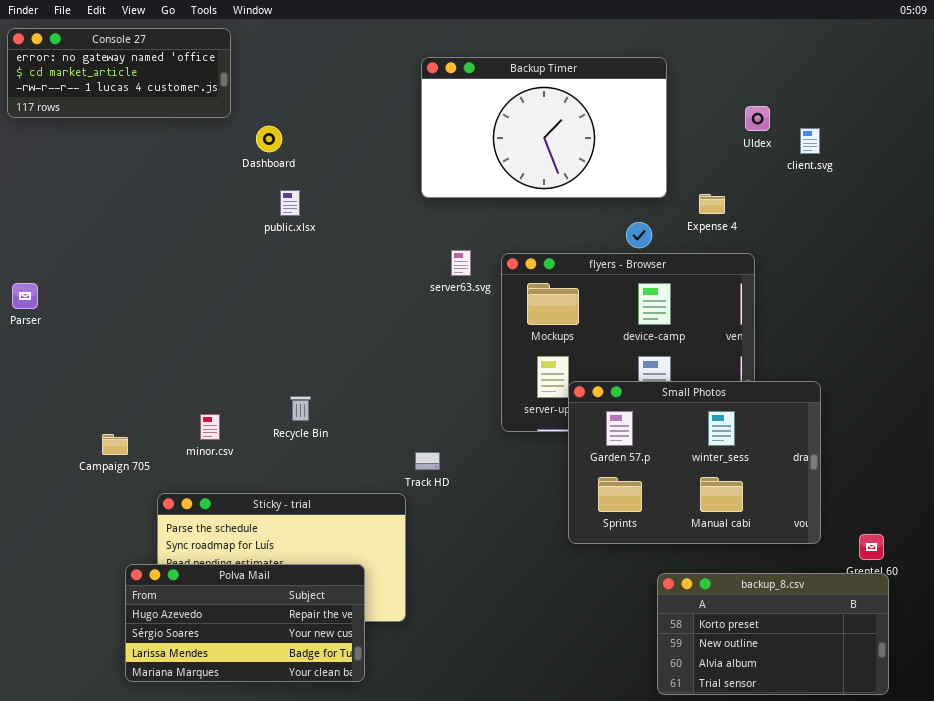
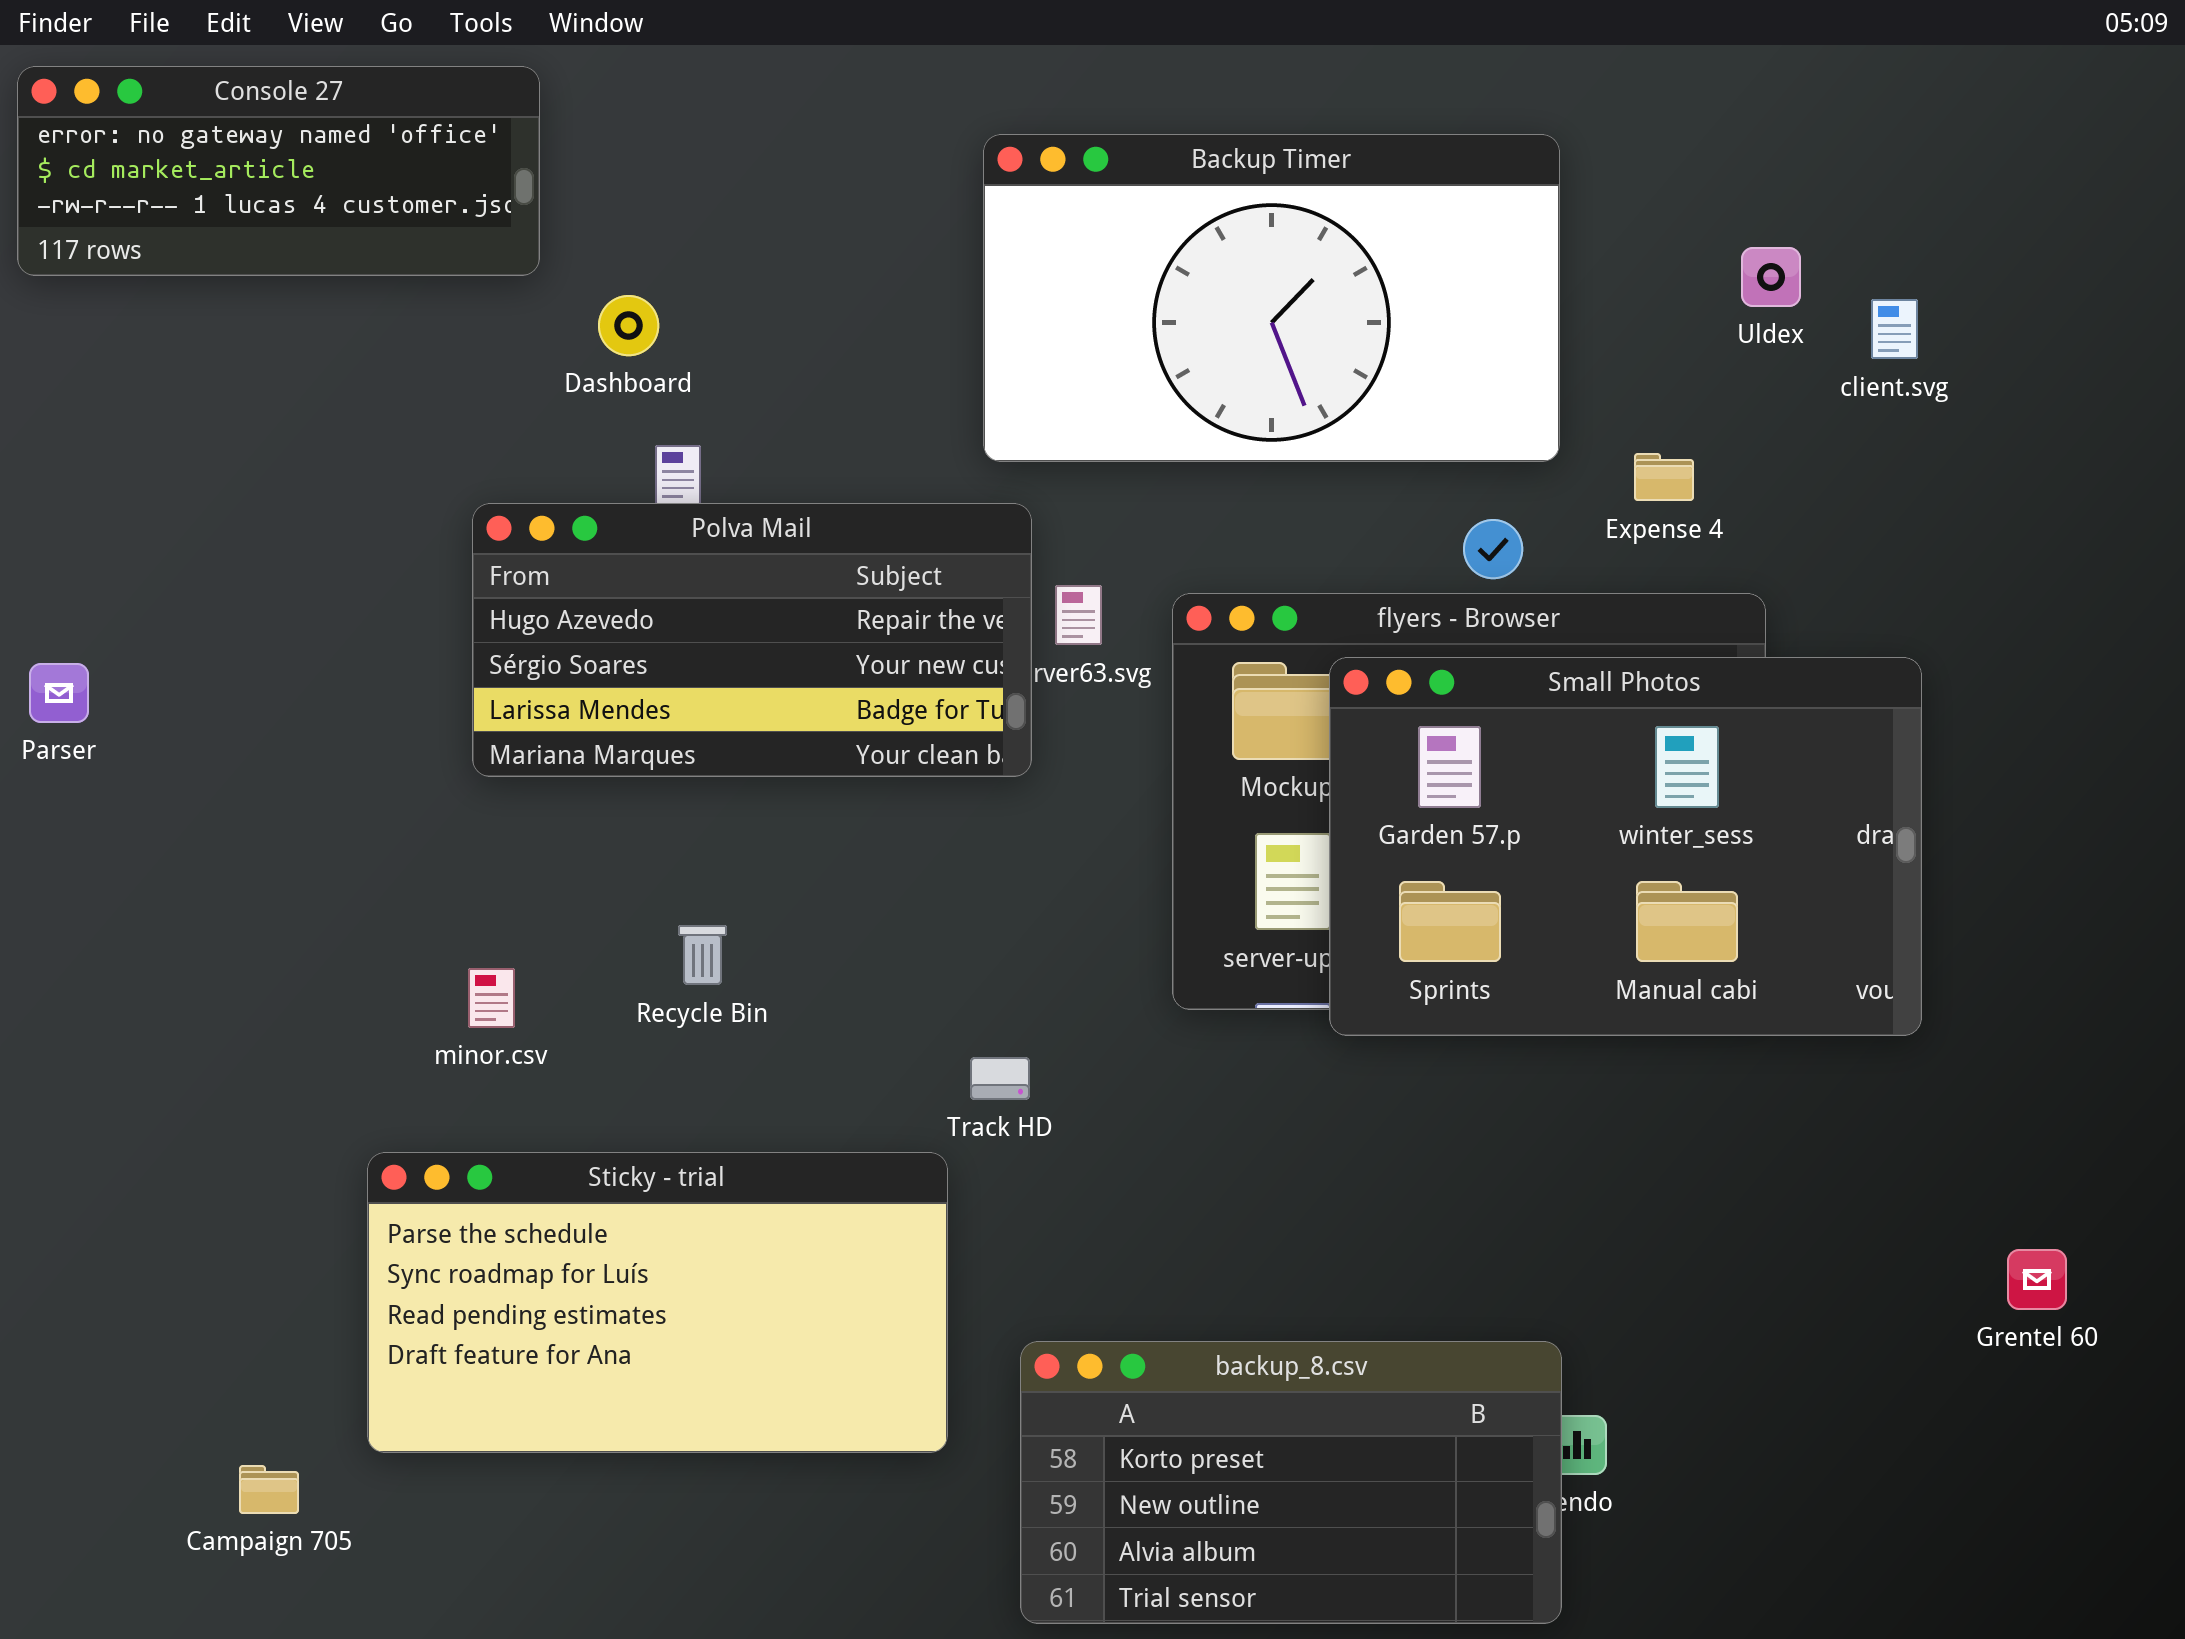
Small Photos: [568,381,821,544] -> [1329,657,1922,1036], moved
Campaign 705: [102,434,128,455] -> [239,1465,299,1514], moved
Polva Mail: [125,564,365,682] -> [472,503,1032,777], moved
backup_8.csv: [657,573,889,695] -> [1020,1341,1562,1624], moved

